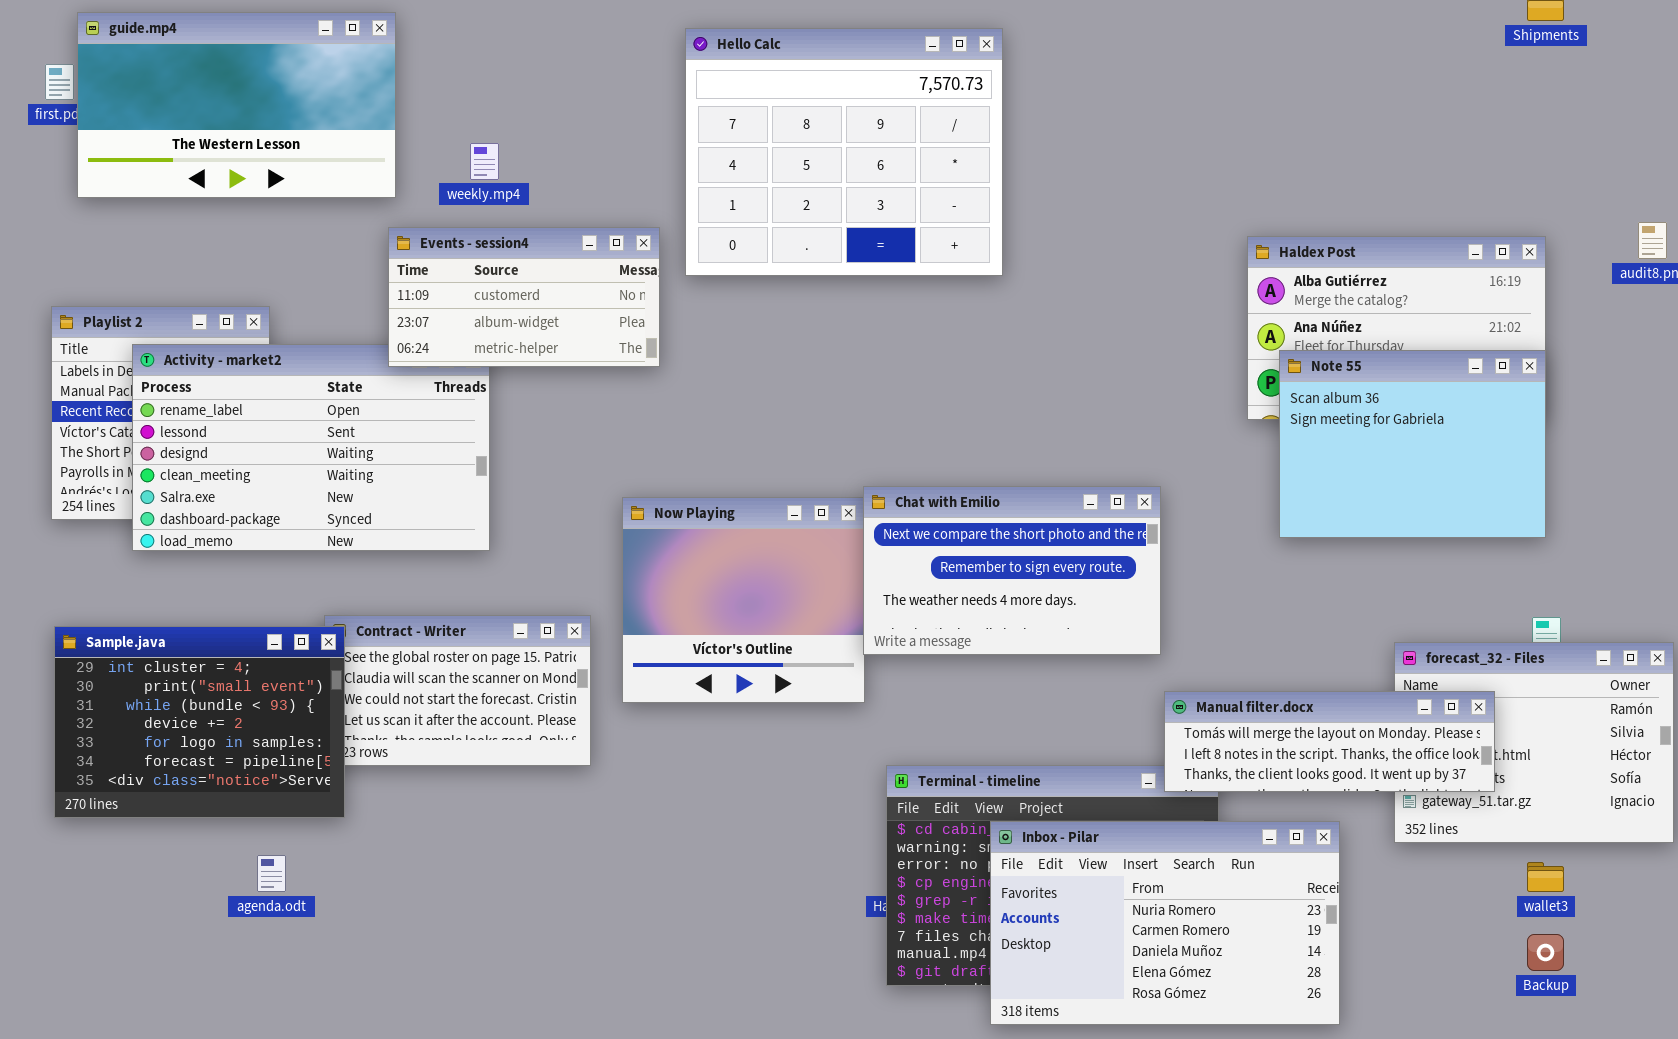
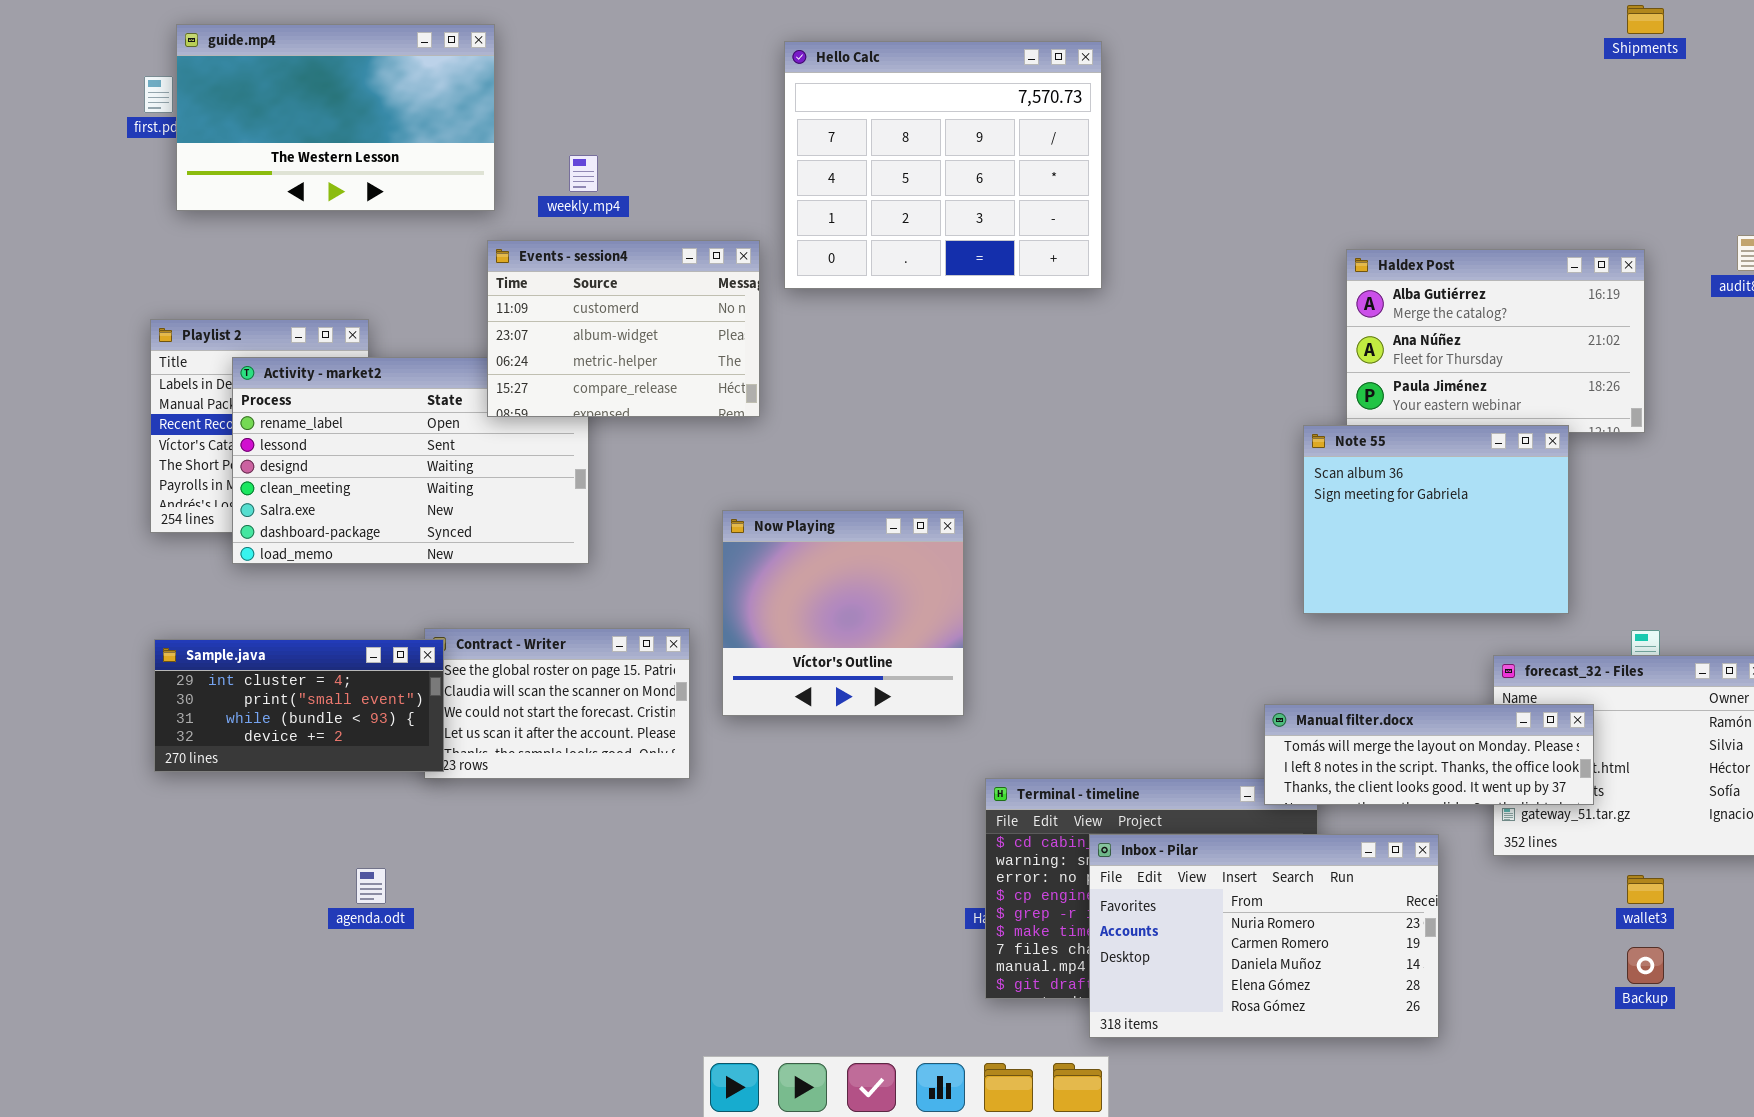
Events - session4: [388,227,660,367] -> [487,240,760,417], resized
Note 55: [1279,350,1546,538] -> [1303,425,1569,614], moved
Chat with Emilio: [863,486,1161,655] -> none, closed
Sample.java: [54,626,345,818] -> [154,639,444,772], resized

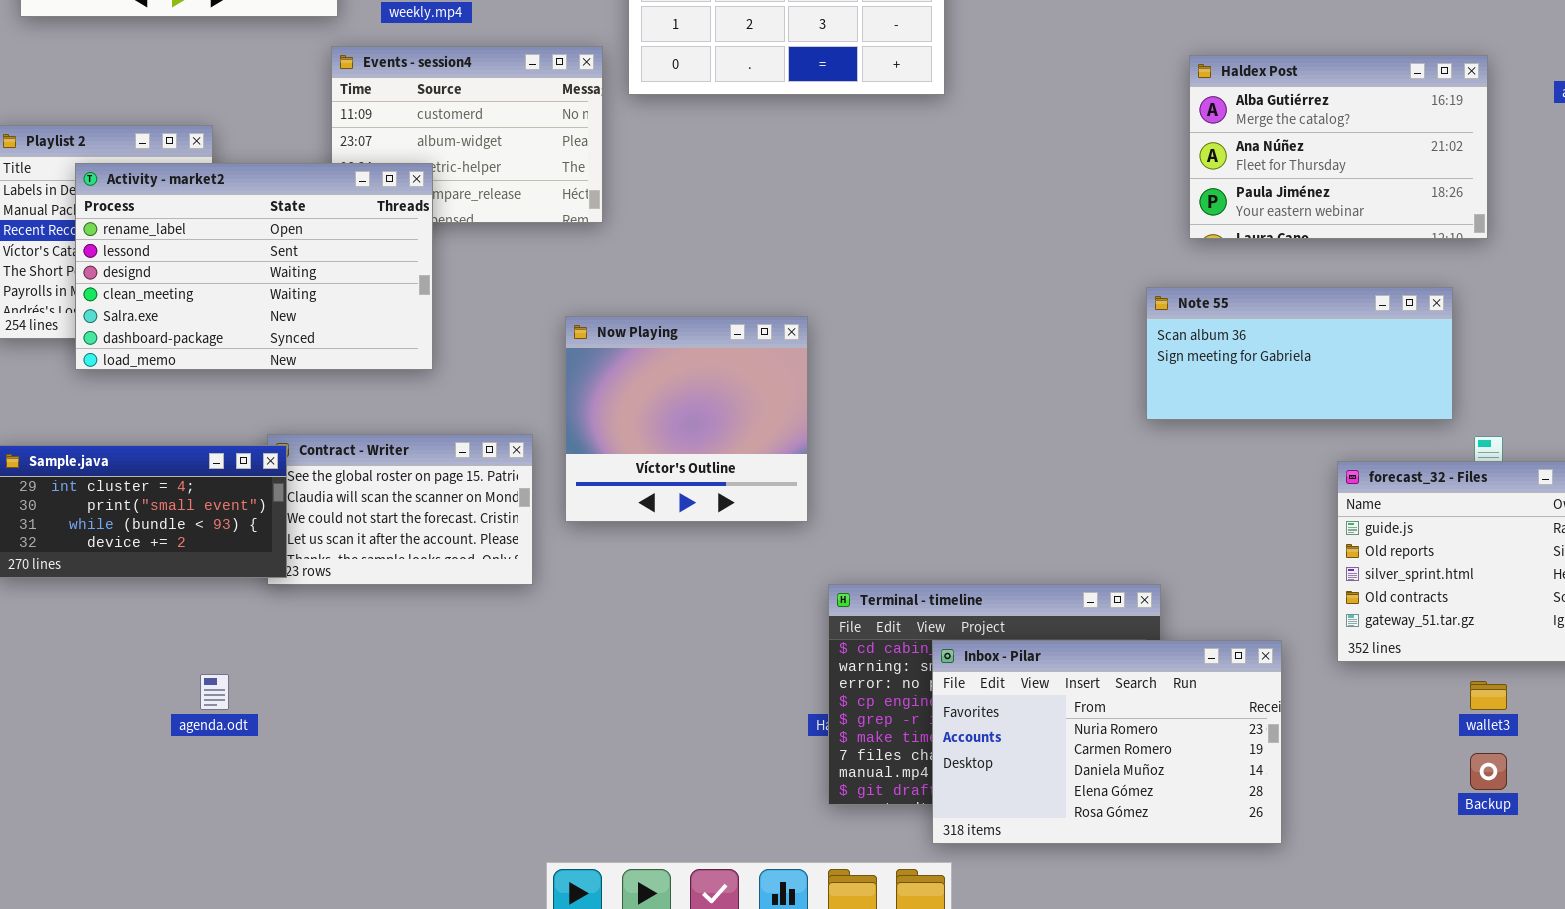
Activity - market2: [232,357,589,564] -> [75,163,433,370], raised
Note 55: [1303,425,1569,614] -> [1146,287,1453,420], resized
Manual filter.docx: [1264,704,1594,805] -> none, closed

